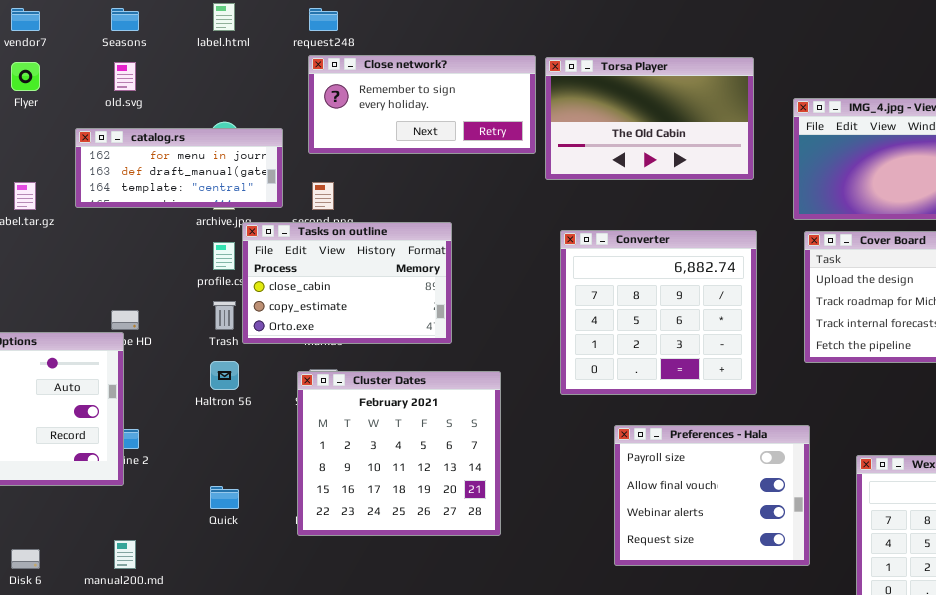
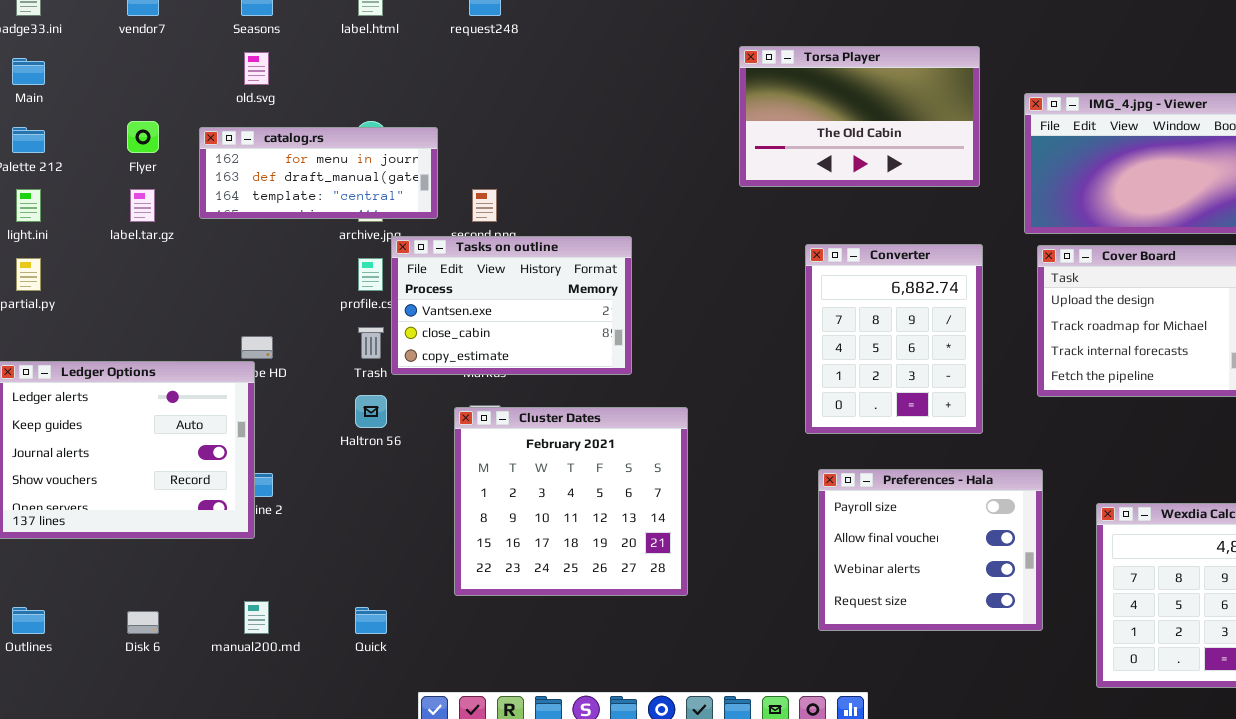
Close network?: [308,55,536,154] -> none, closed
Flyer: [11,62,40,91] -> [127,121,159,153], moved
Tasks on outline: [242,222,452,344] -> [391,236,632,375], scrolled up 1 row
Converter: [560,230,757,395] -> [805,244,983,434], resized
Quick: [210,486,239,509] -> [355,607,387,634], moved

